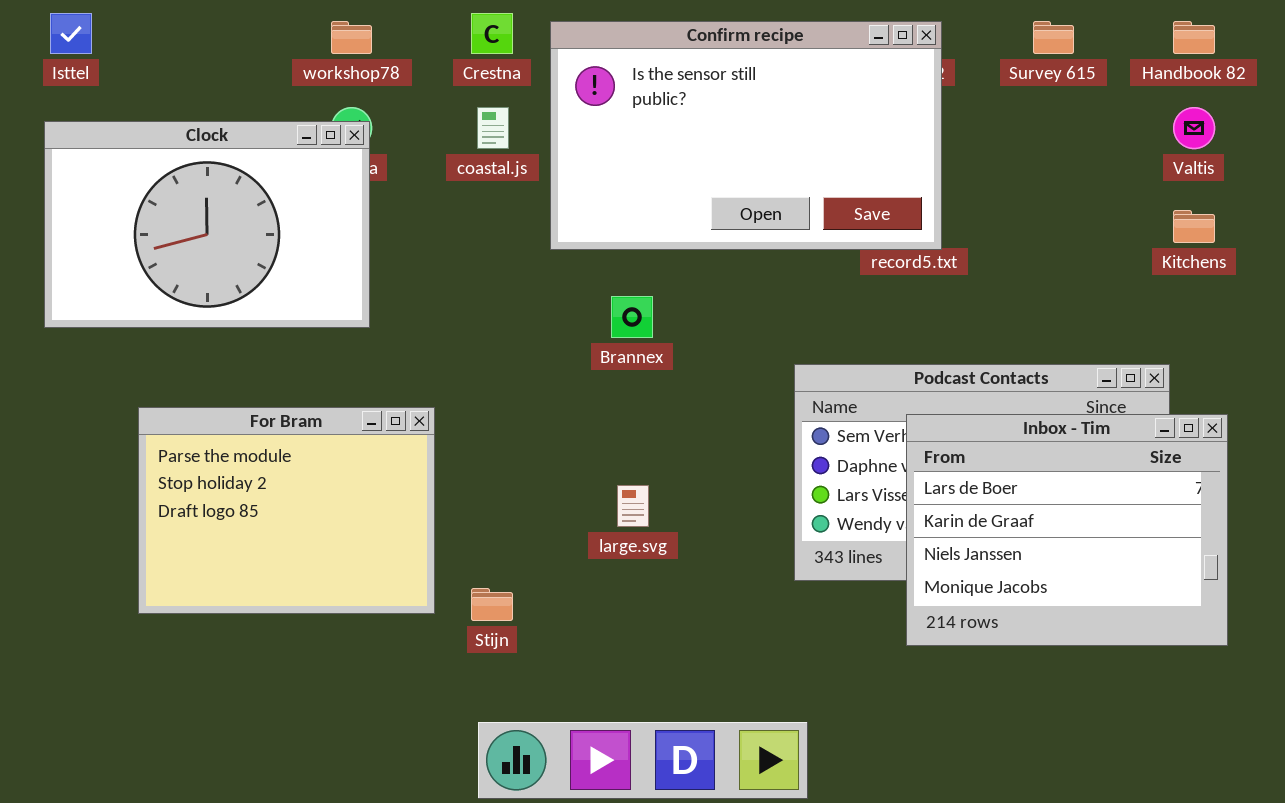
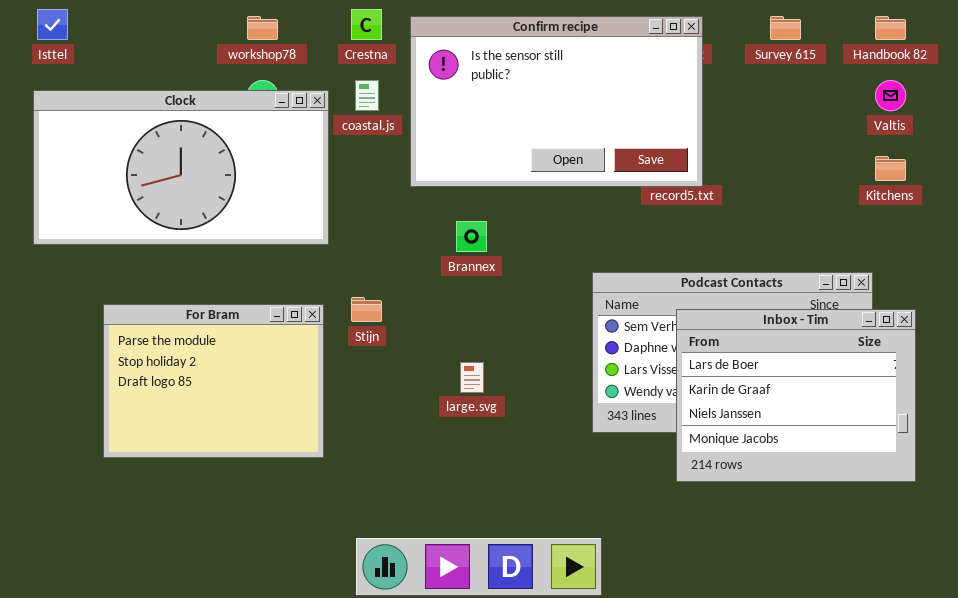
Clock: [44,121,370,328] -> [33,90,329,245], resized
Stijn: [471,588,513,621] -> [351,297,382,322], moved

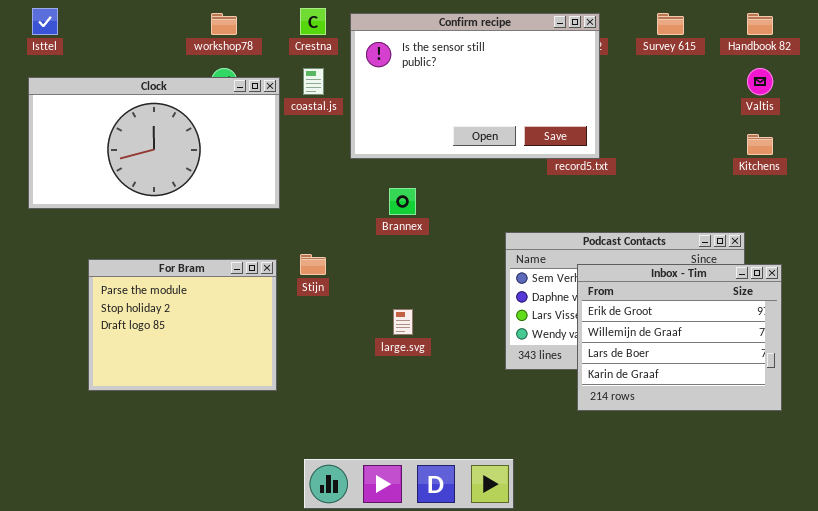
Inbox - Tim: [676,309,916,482] -> [577,264,782,411], scrolled up 2 rows

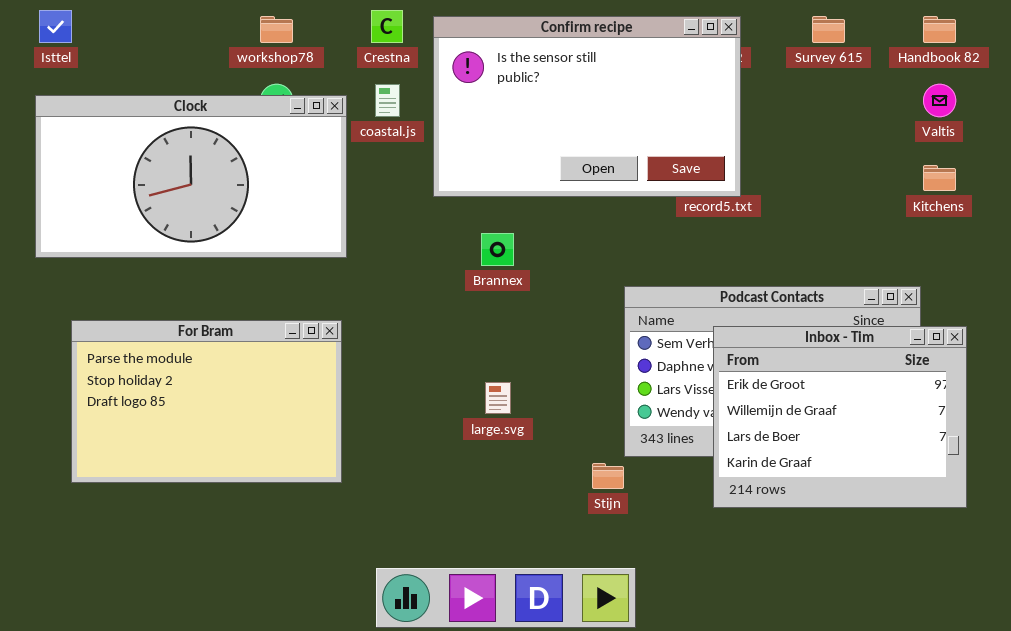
Stijn: [300,254,326,275] -> [592,463,624,489], moved
For Bram: [88,259,277,391] -> [71,320,342,483], resized

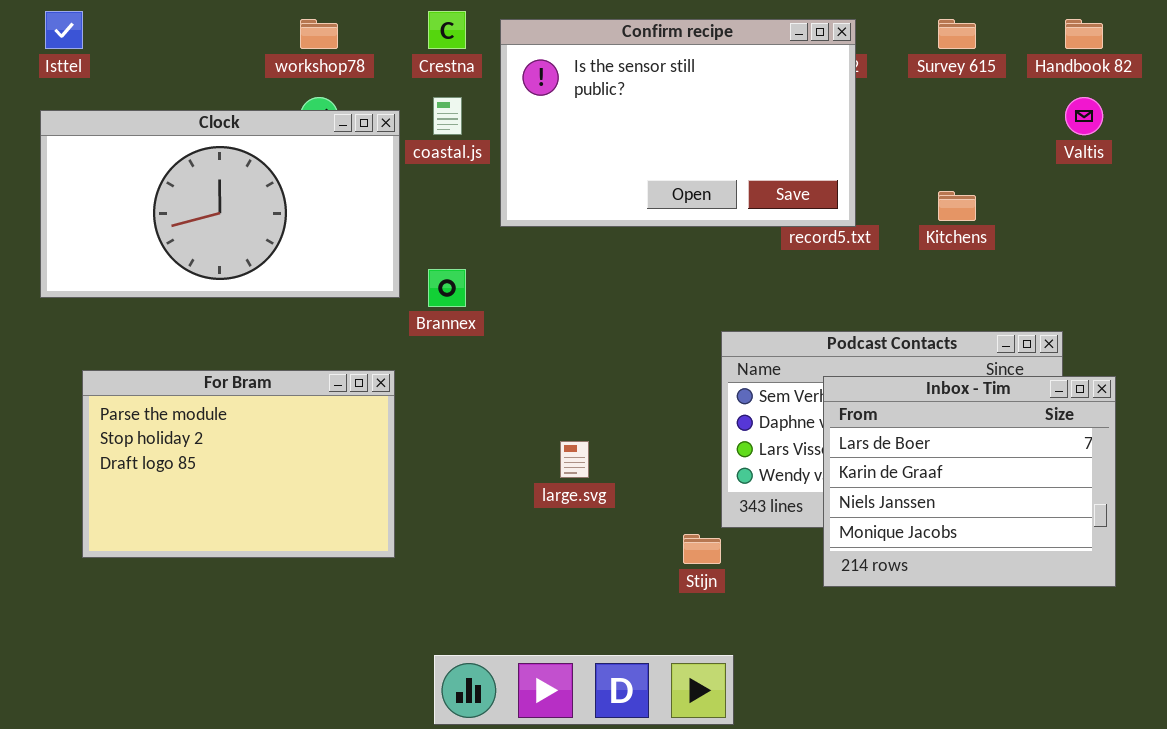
Kitchens: [923,165,956,191] -> [938,191,976,221], moved
Brannex: [481,233,514,266] -> [428,269,466,307], moved
Inbox - Tim: [713,326,967,508] -> [823,376,1116,587], scrolled down 2 rows

